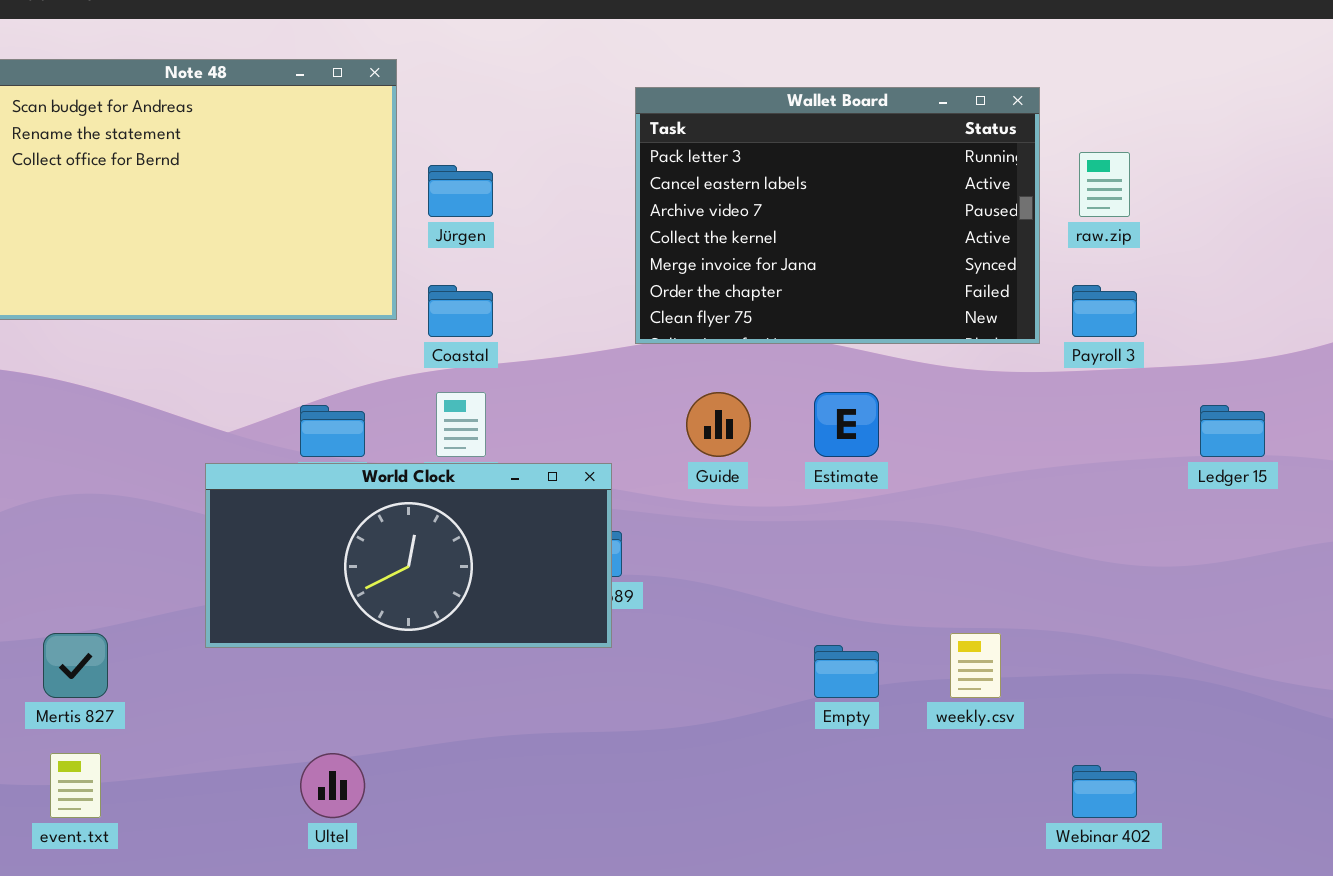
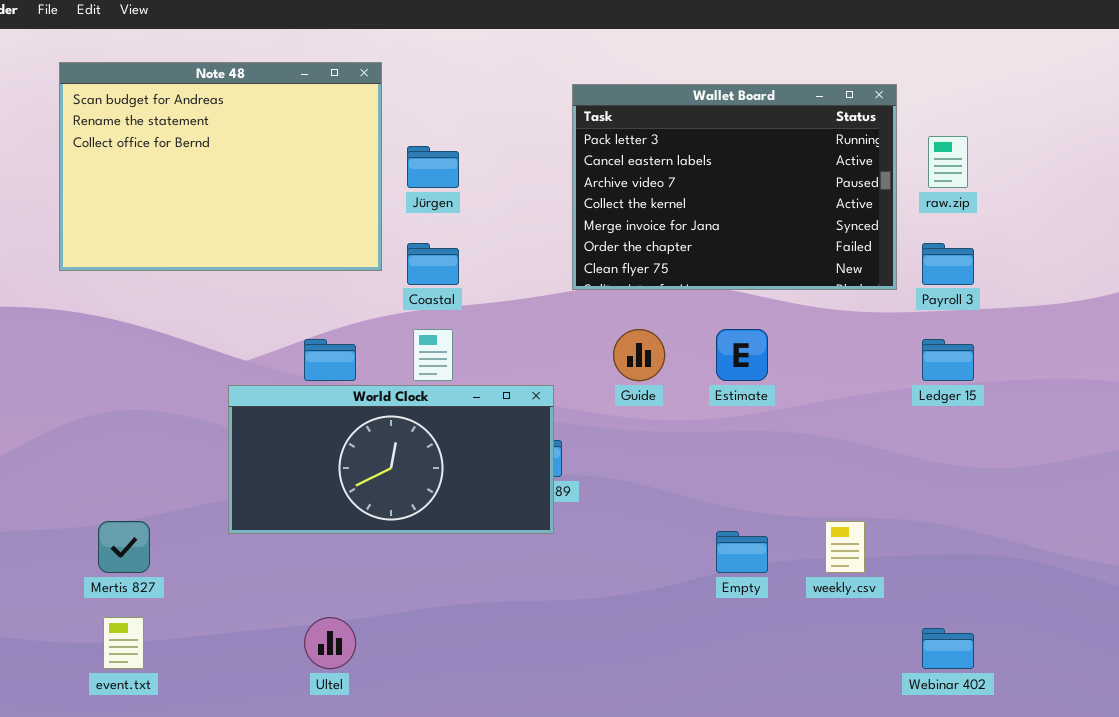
Ledger 15: [1200,405,1265,457] -> [922,339,974,381], moved

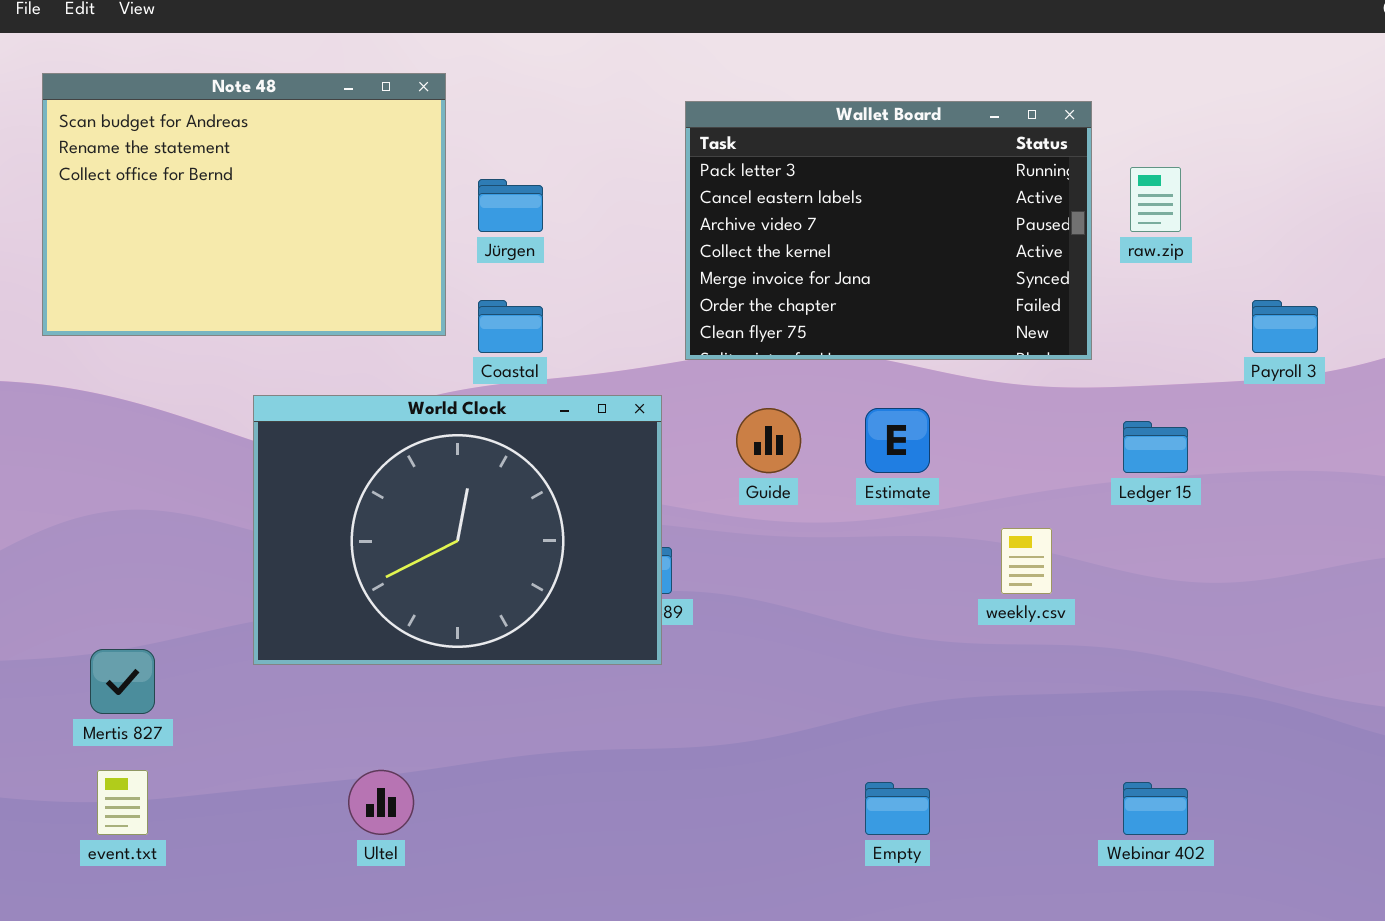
Payroll 3: [922,243,974,285] -> [1252,300,1318,353], moved
World Clock: [228,385,554,534] -> [253,395,662,665], resized
weekly.csv: [825,521,865,573] -> [1001,528,1052,594], moved
Empty: [716,531,768,573] -> [865,782,930,835], moved

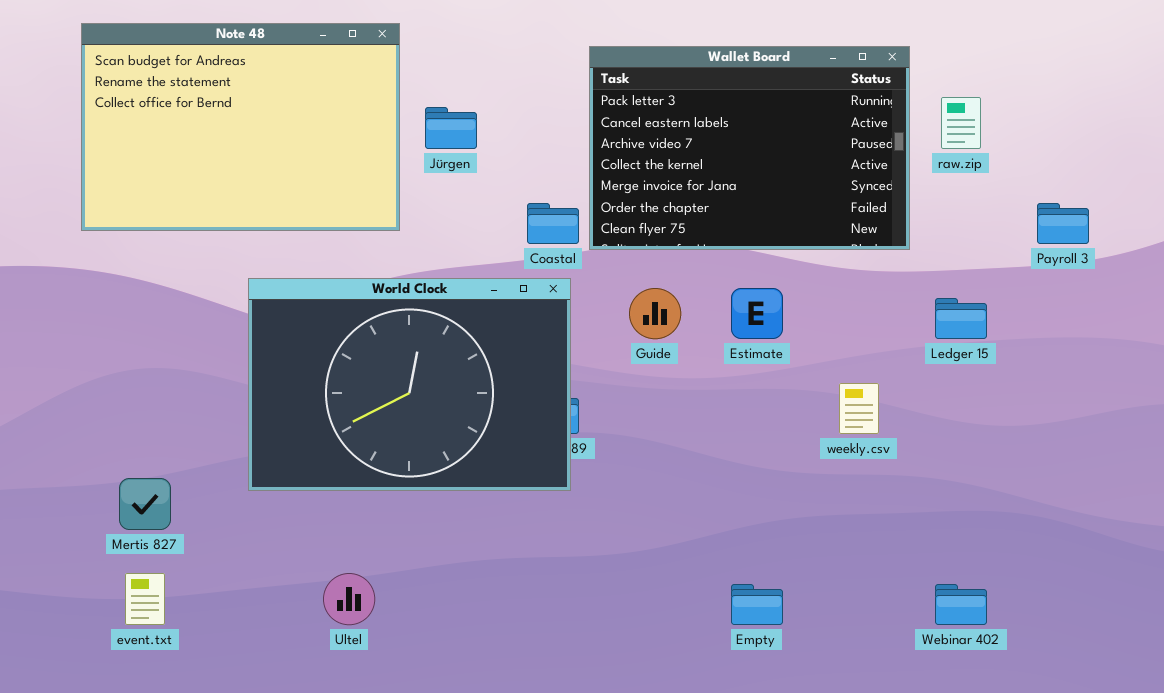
Coastal: [478,300,543,353] -> [527,203,579,244], moved

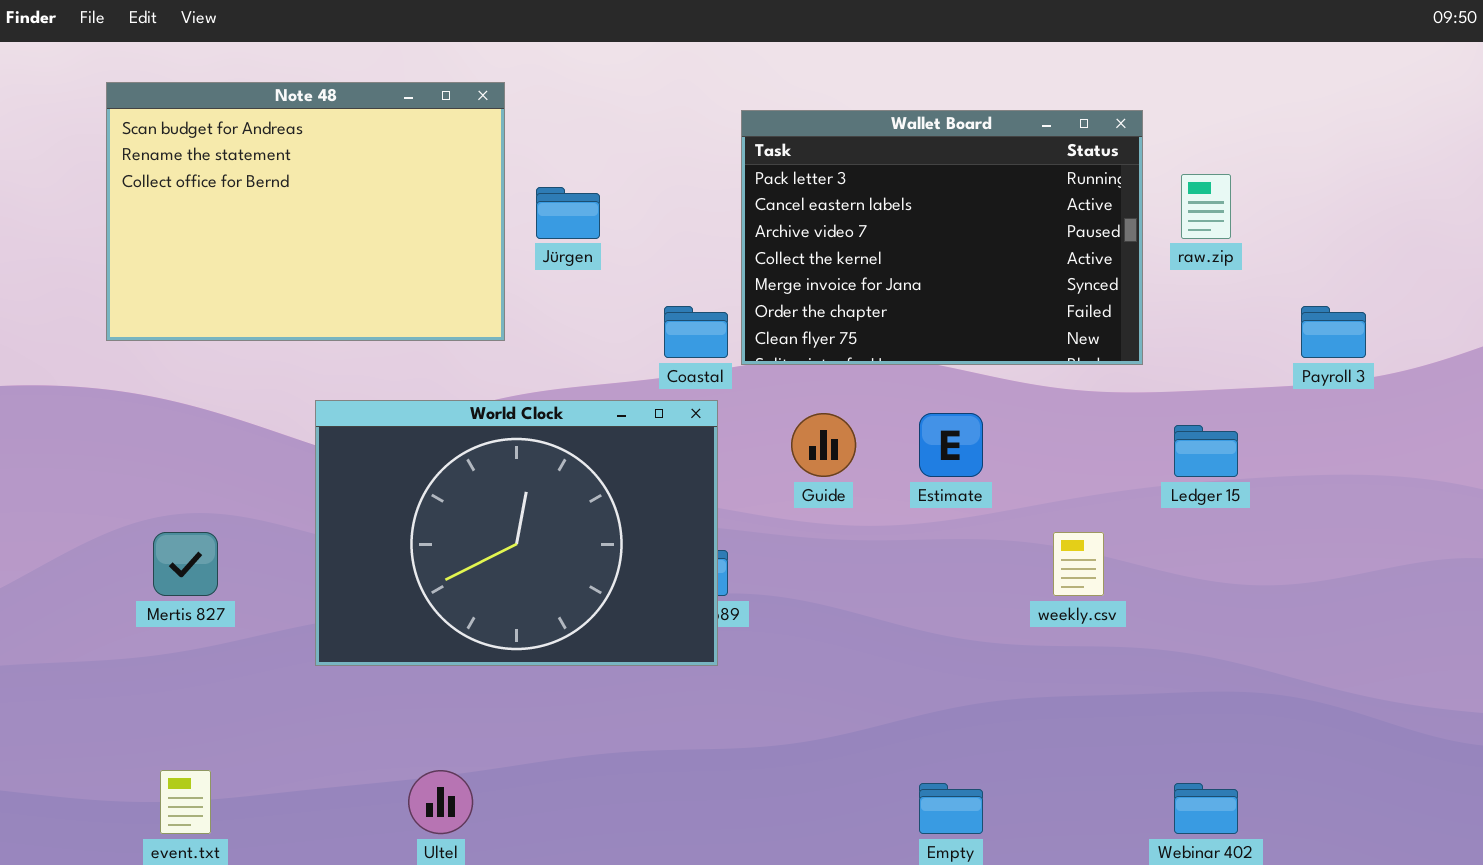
Mertis 827: [119,478,171,530] -> [153,532,218,596], moved

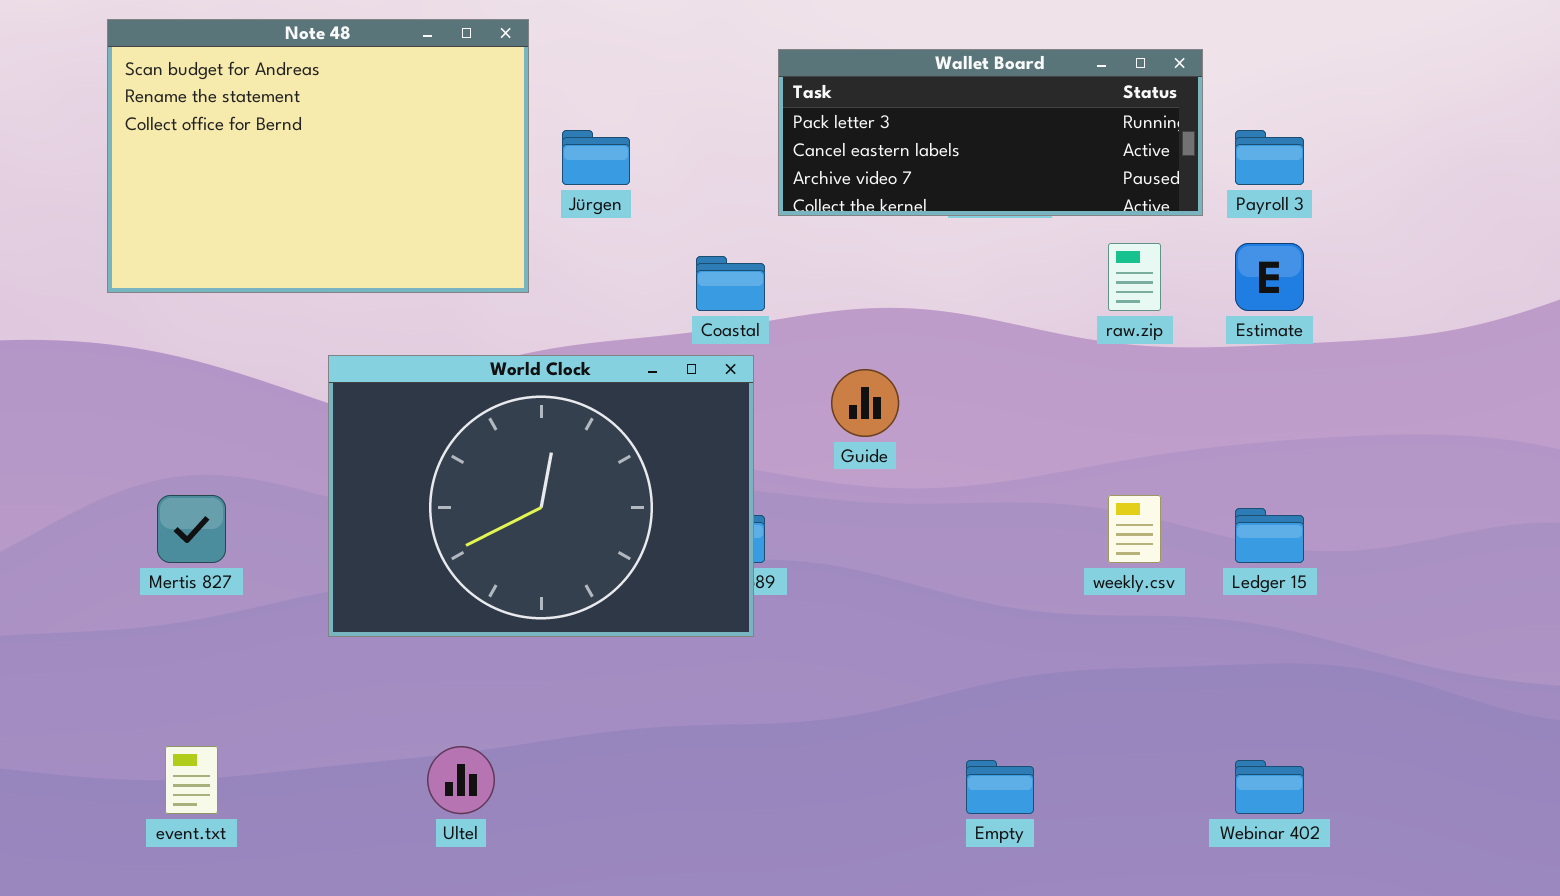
Wallet Board: [741,110,1143,365] -> [778,49,1203,216], resized
raw.zip: [1181,174,1231,239] -> [1108,243,1161,311], moved
Payroll 3: [1301,306,1366,358] -> [1235,130,1304,185], moved
Estimate: [919,413,983,477] -> [1235,243,1304,311], moved
Ledger 15: [1174,425,1238,477] -> [1235,508,1304,563], moved

